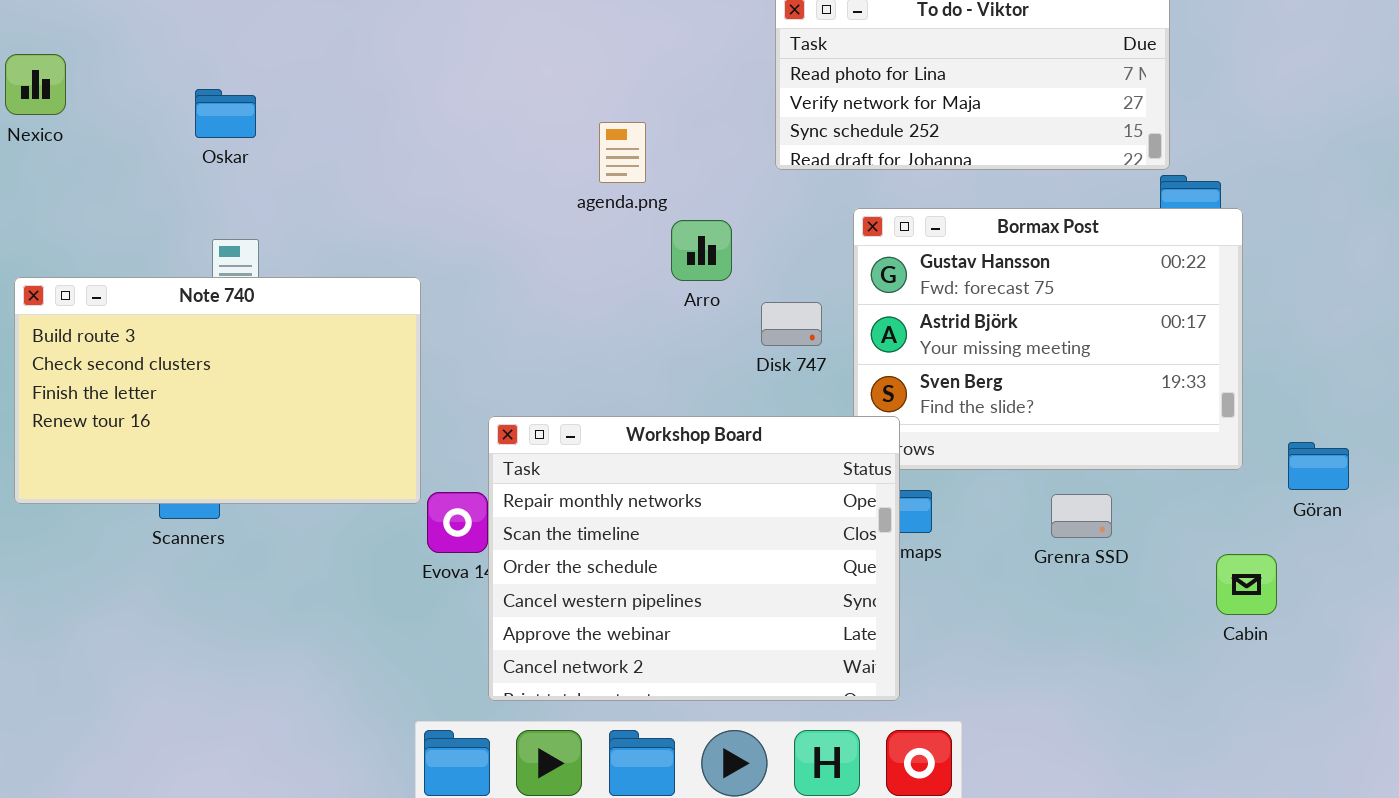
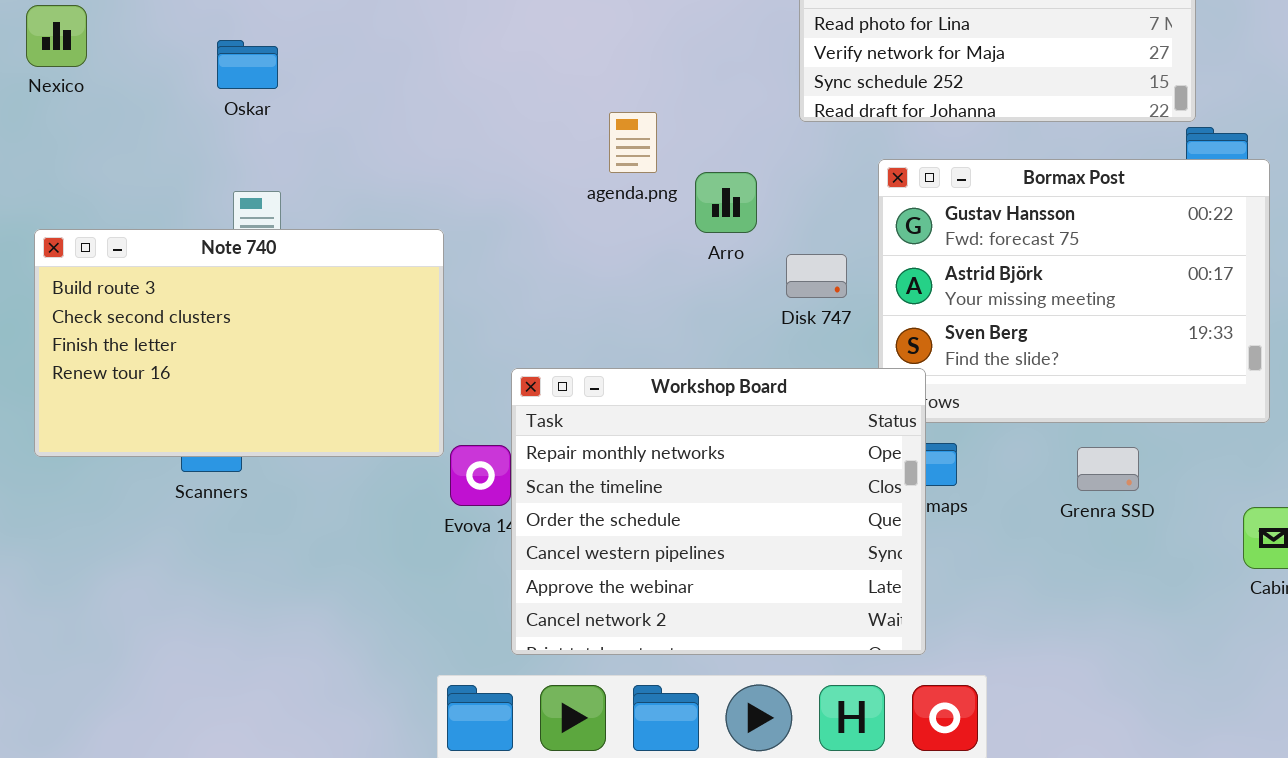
agenda.png: [599,122,646,183] -> [609,112,657,173], moved

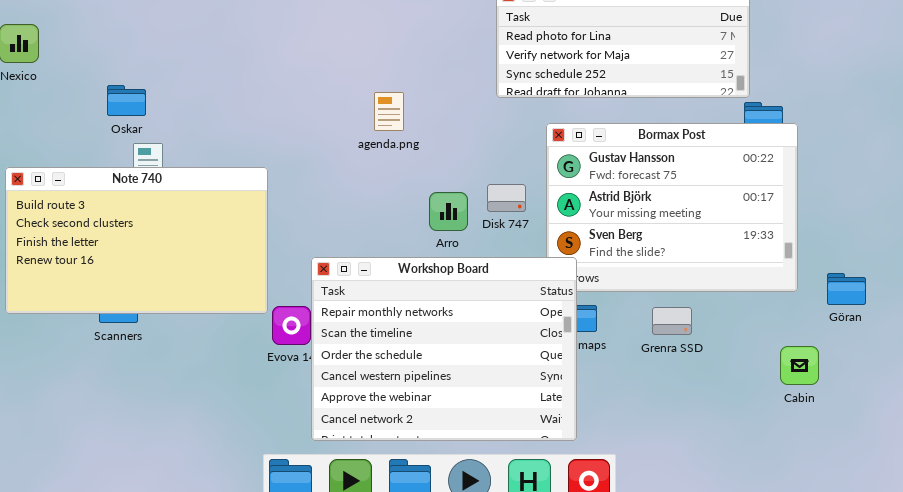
Oskar: [217,40,278,89] -> [107,85,146,116], moved
Arro: [695,172,757,233] -> [429,192,468,231], moved
Grenra SSD: [1077,447,1139,491] -> [652,307,692,335], moved

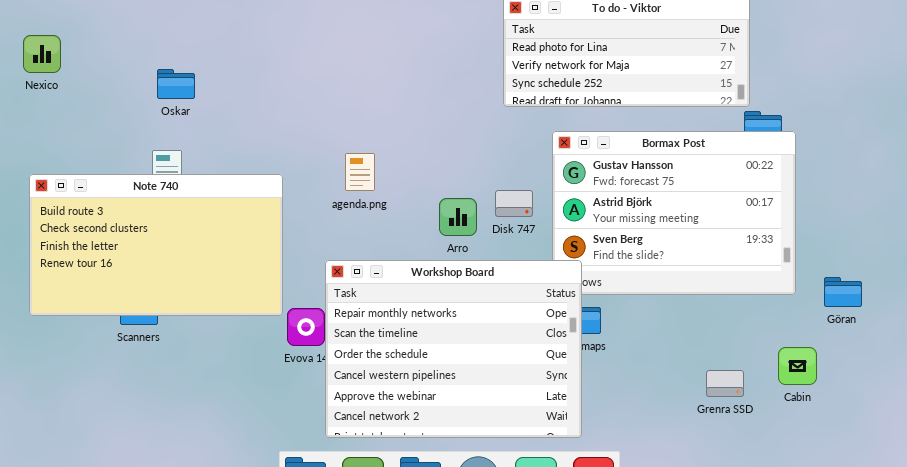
Oskar: [107,85,146,116] -> [157,69,195,99], moved
agenda.png: [374,92,404,131] -> [345,153,375,191], moved
Grenra SSD: [652,307,692,335] -> [706,370,744,397], moved

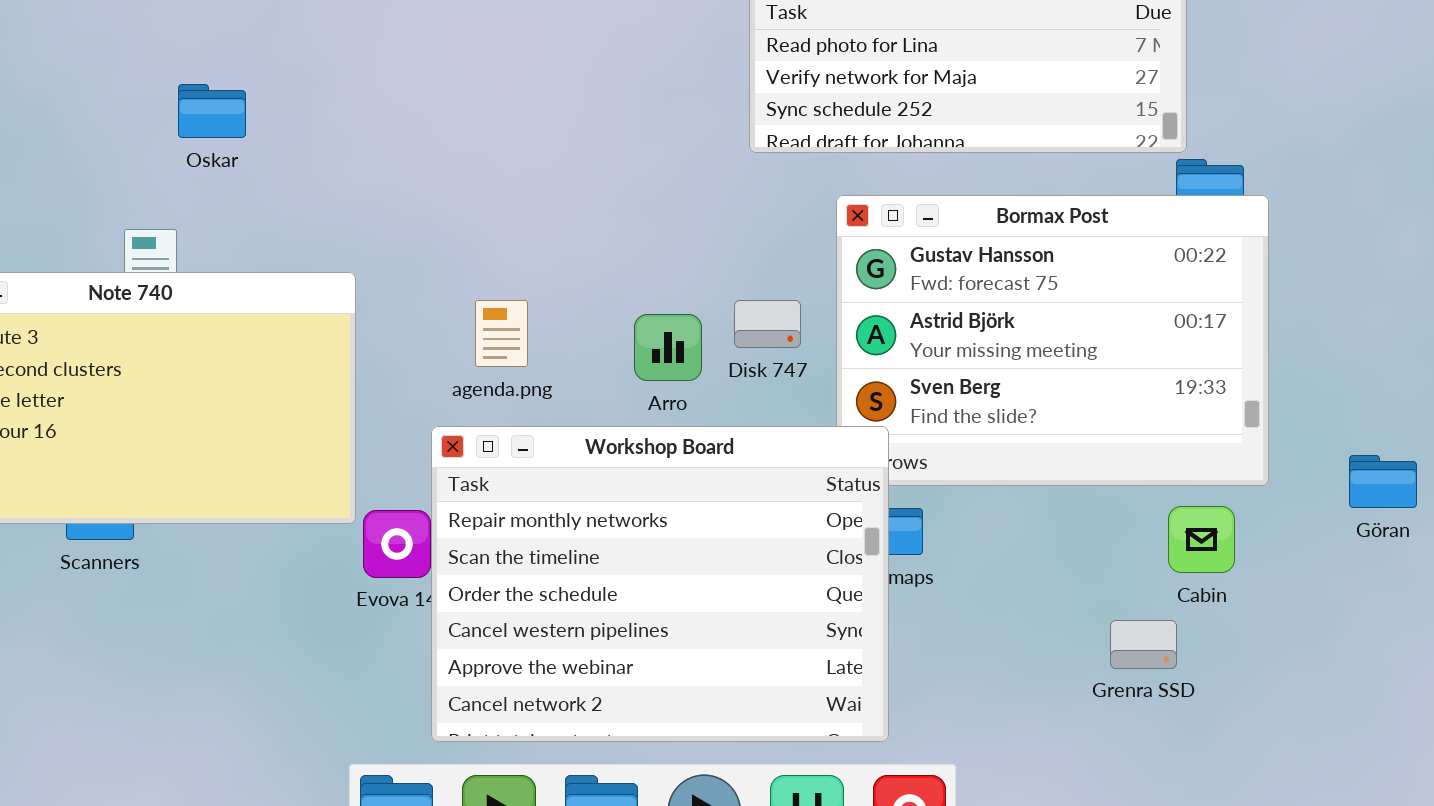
Oskar: [157,69,195,99] -> [178,84,246,138], moved
agenda.png: [345,153,375,191] -> [475,300,528,367], moved
Göran: [824,277,862,307] -> [1349,455,1417,508], moved
Cabin: [778,347,817,385] -> [1168,506,1235,573], moved

